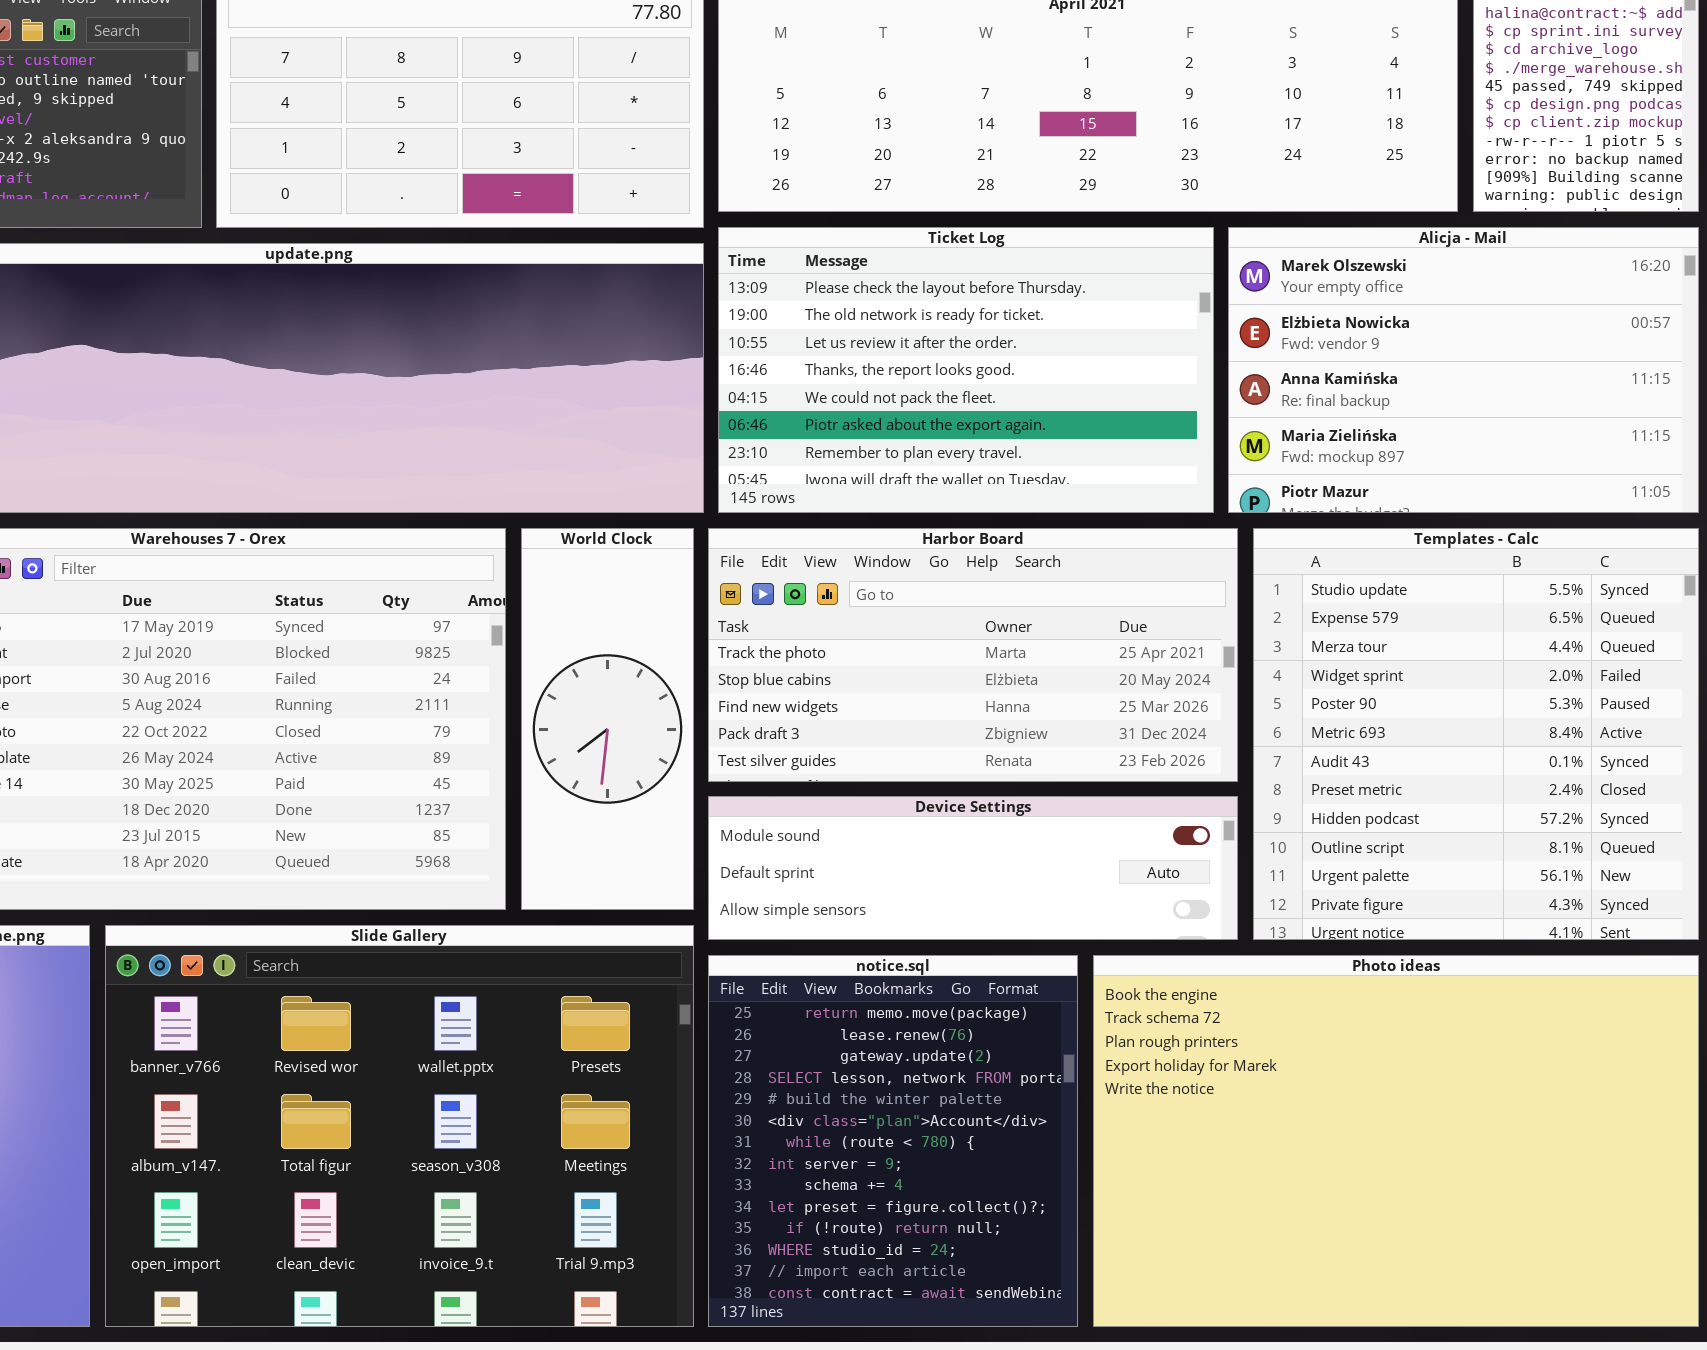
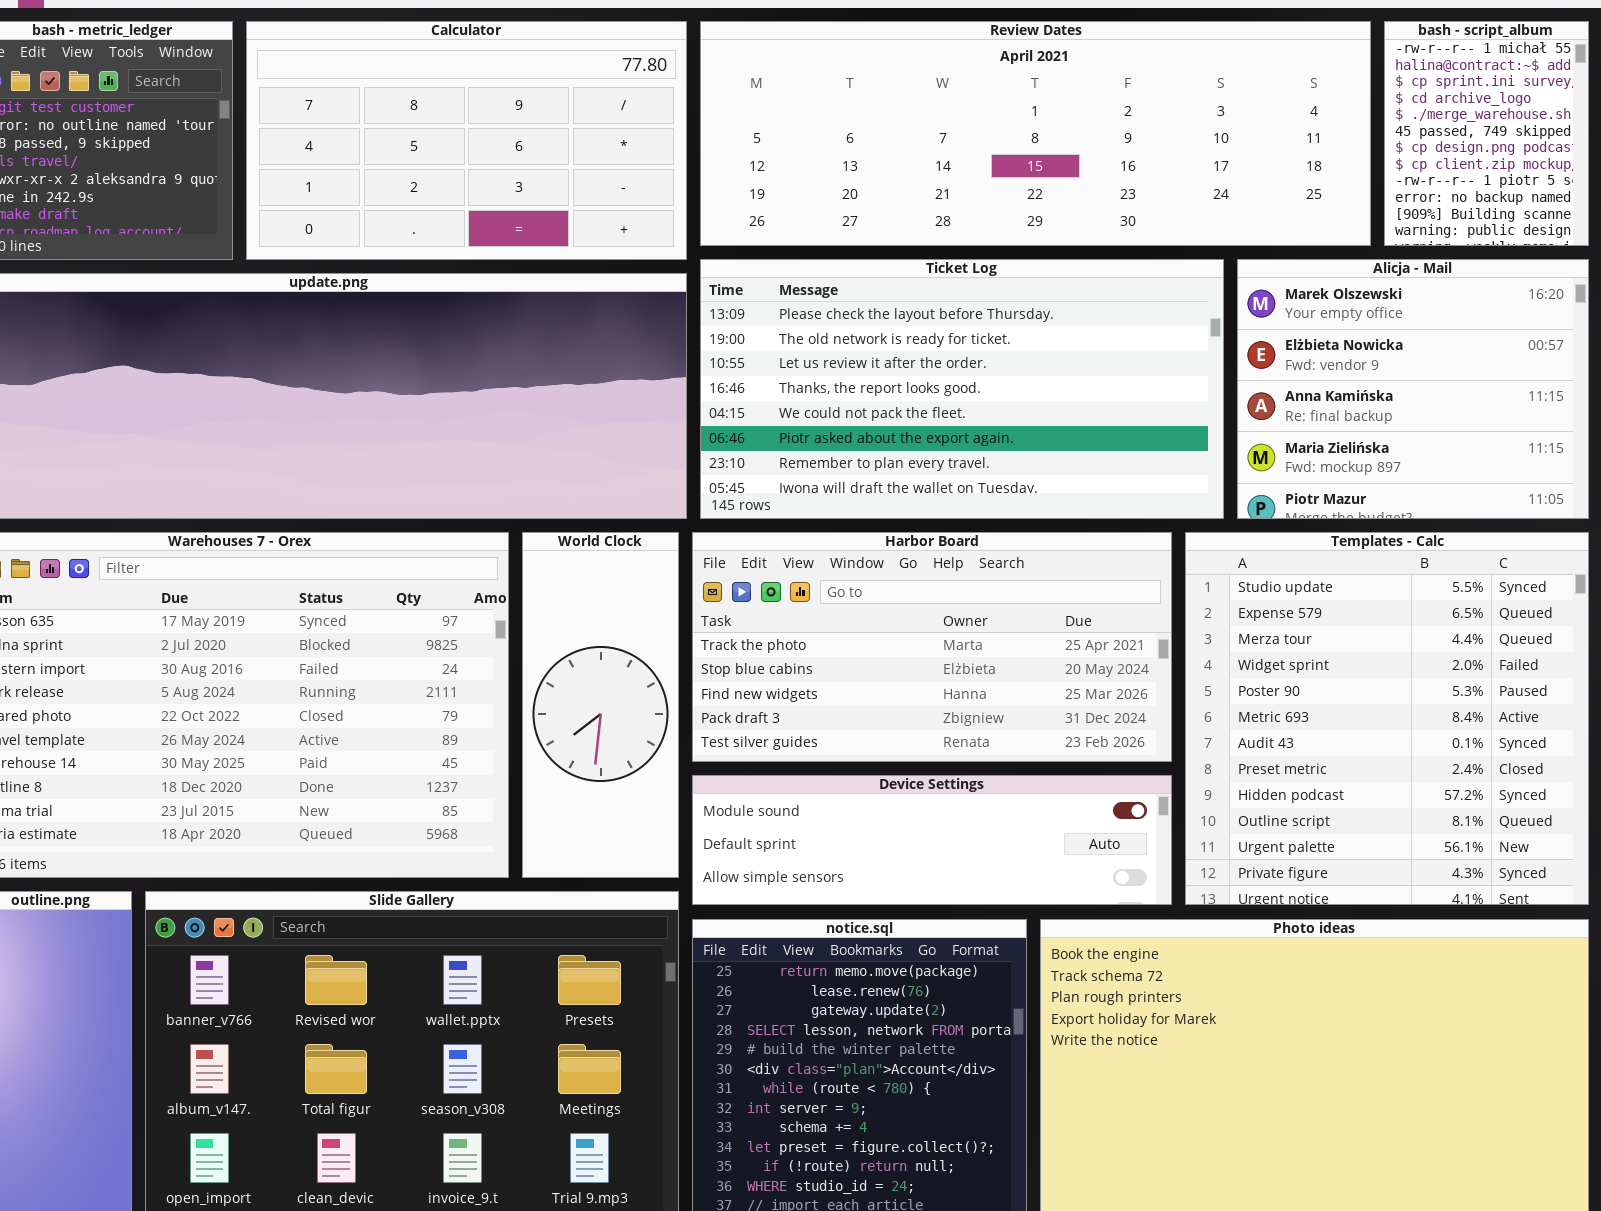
Ticket Log: [718,227,1214,513] -> [700,259,1224,519], resized
Alicja - Mail: [1228,227,1699,513] -> [1237,259,1589,519], resized

